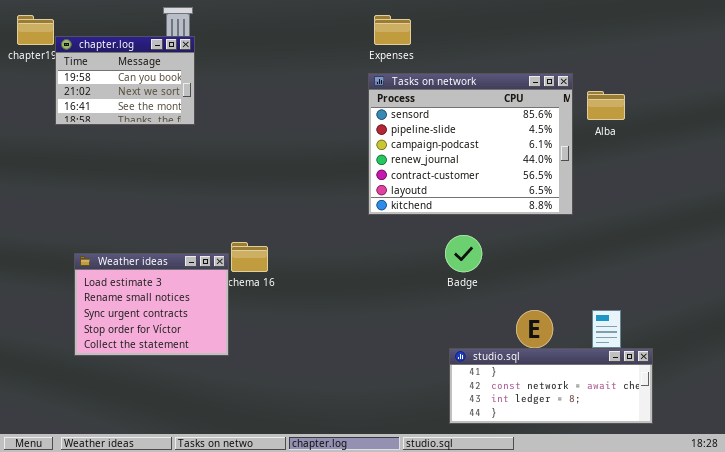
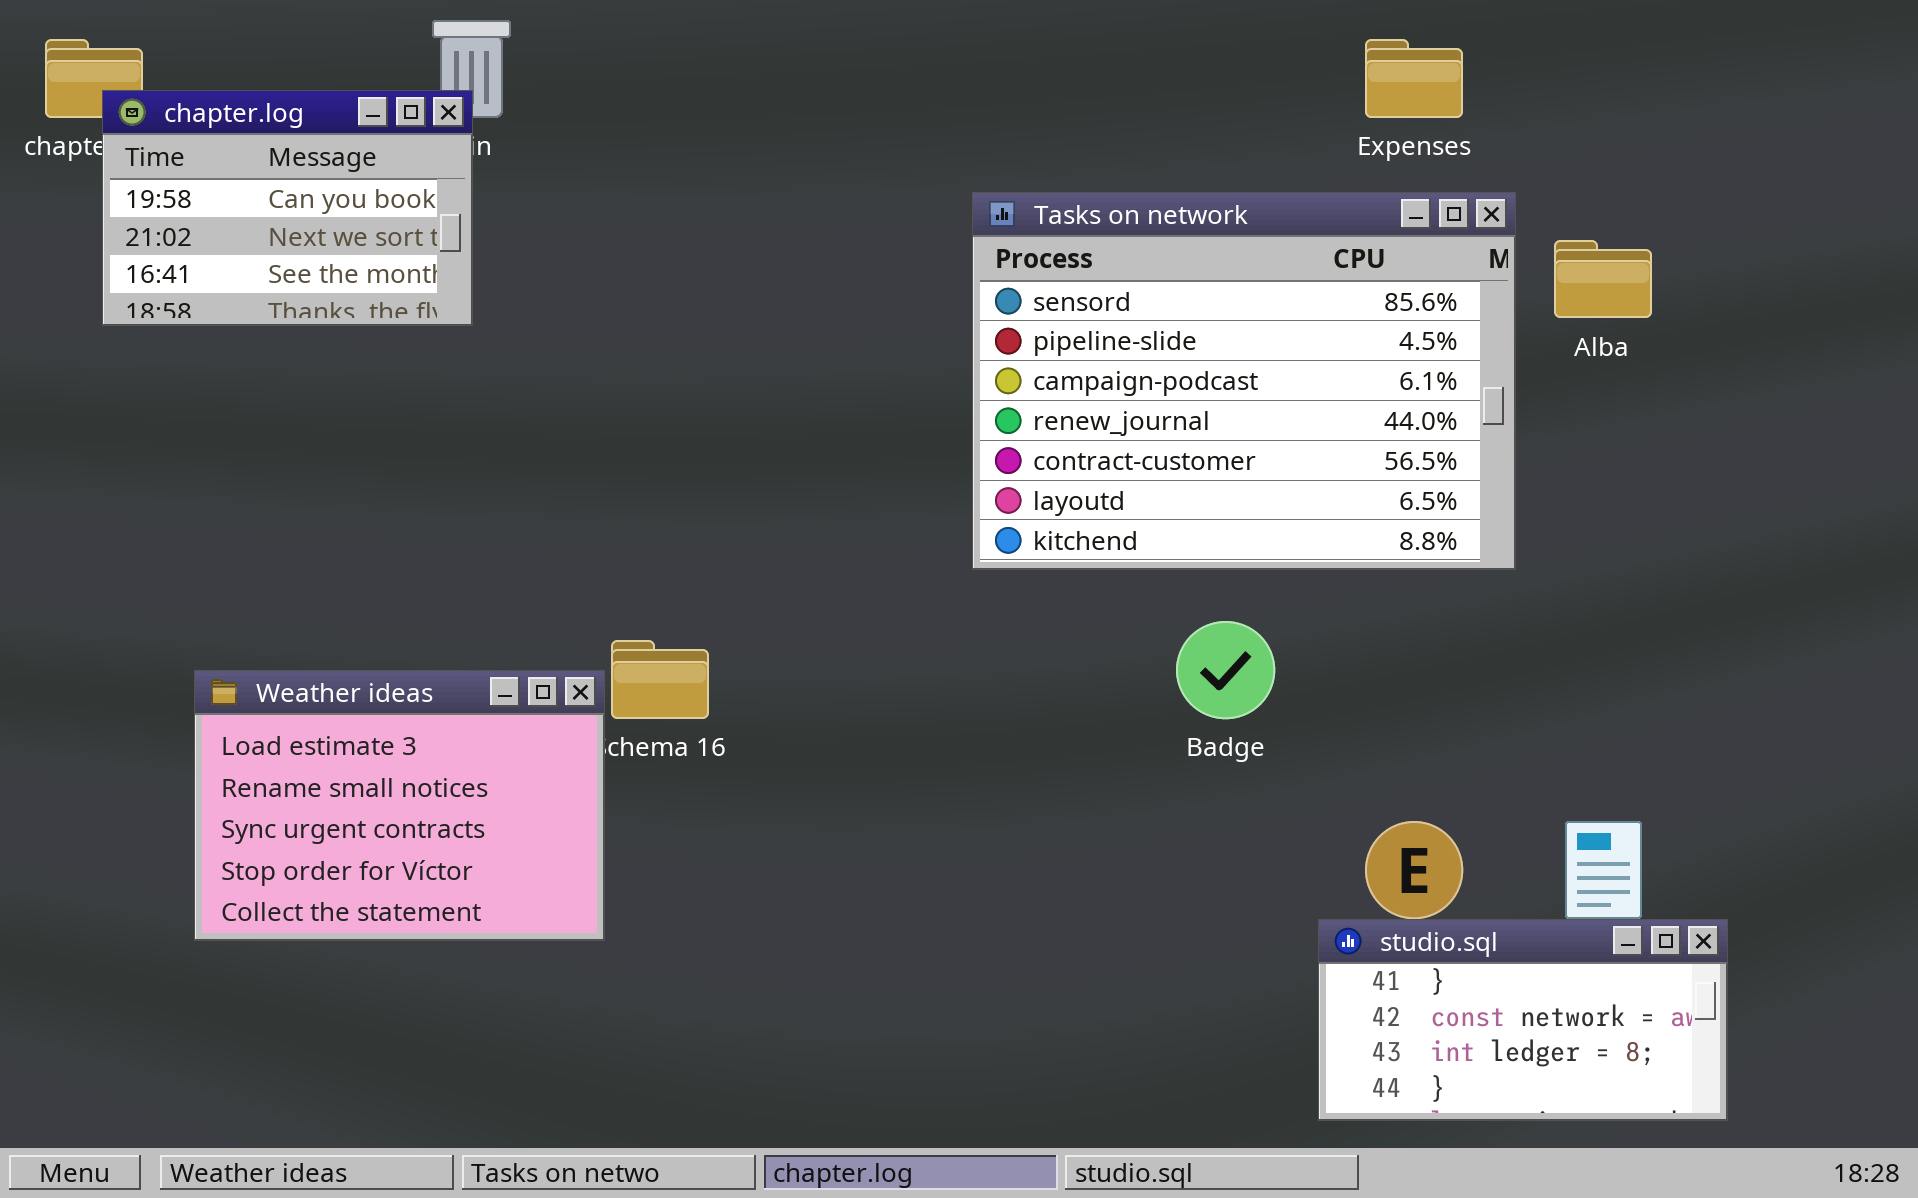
Expenses: [374,15,411,45] -> [1365,39,1463,118], moved
chapter.log: [55,36,195,125] -> [102,90,473,326], moved
studio.sql: [449,348,653,424] -> [1318,919,1728,1121], resized

